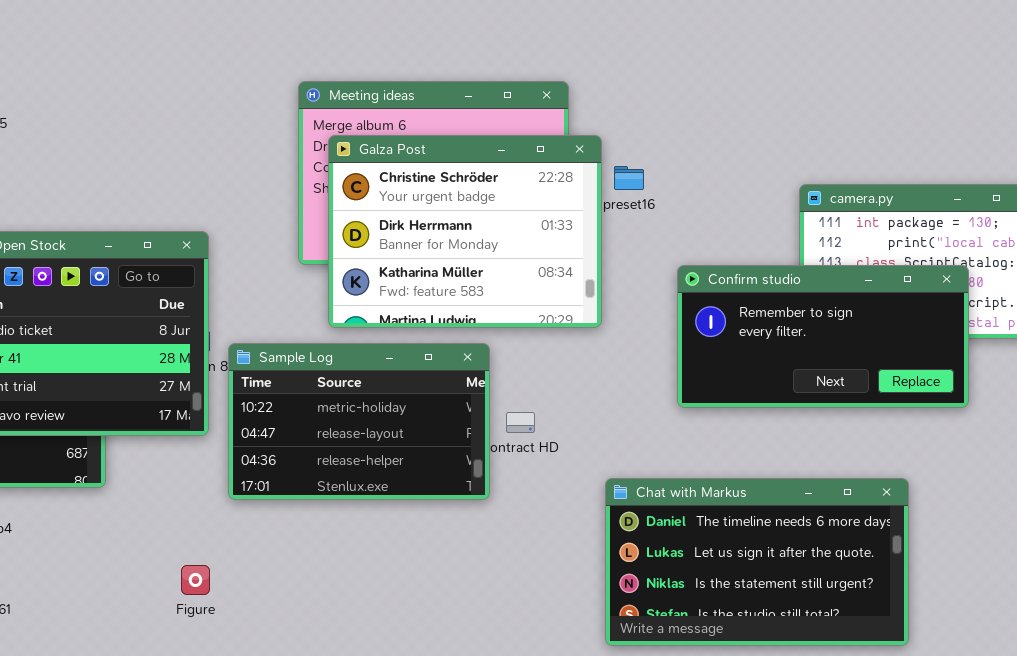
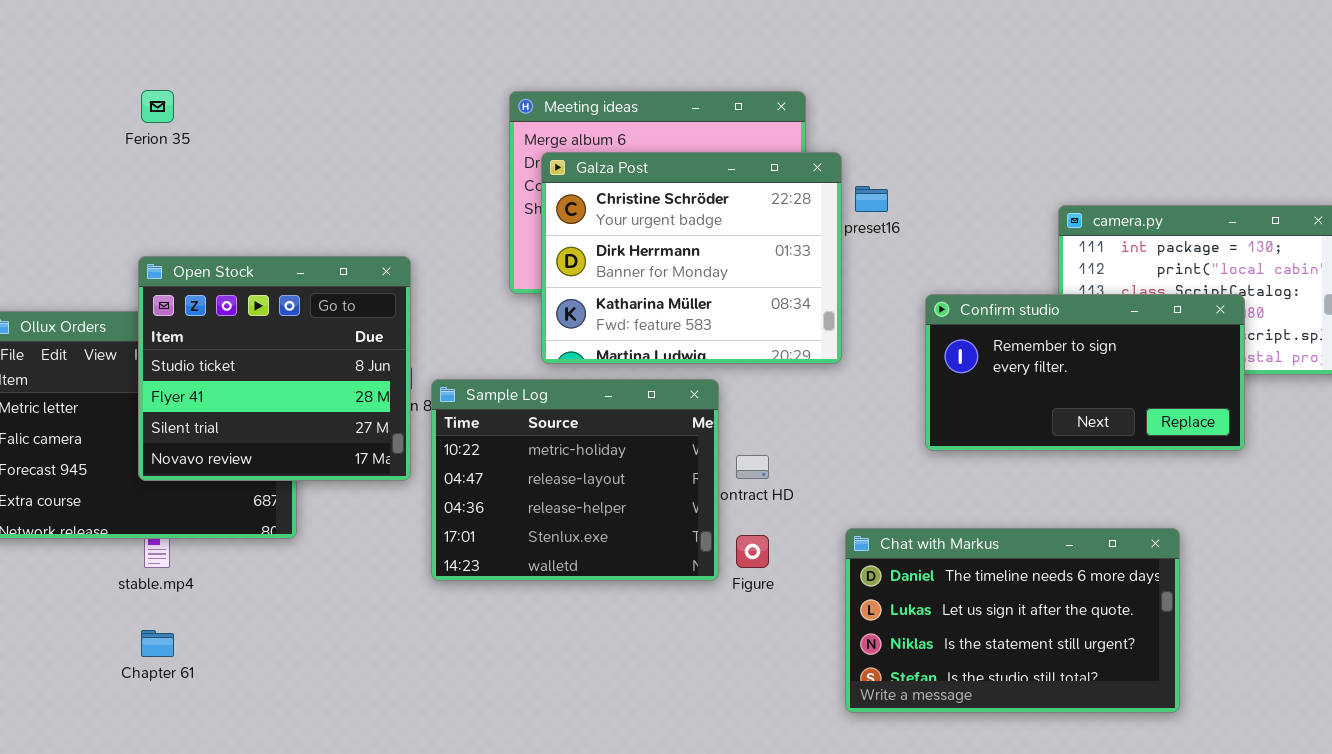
Sample Log: [228,343,490,500] -> [431,379,719,581], resized
Figure: [181,565,210,595] -> [736,535,769,568], moved

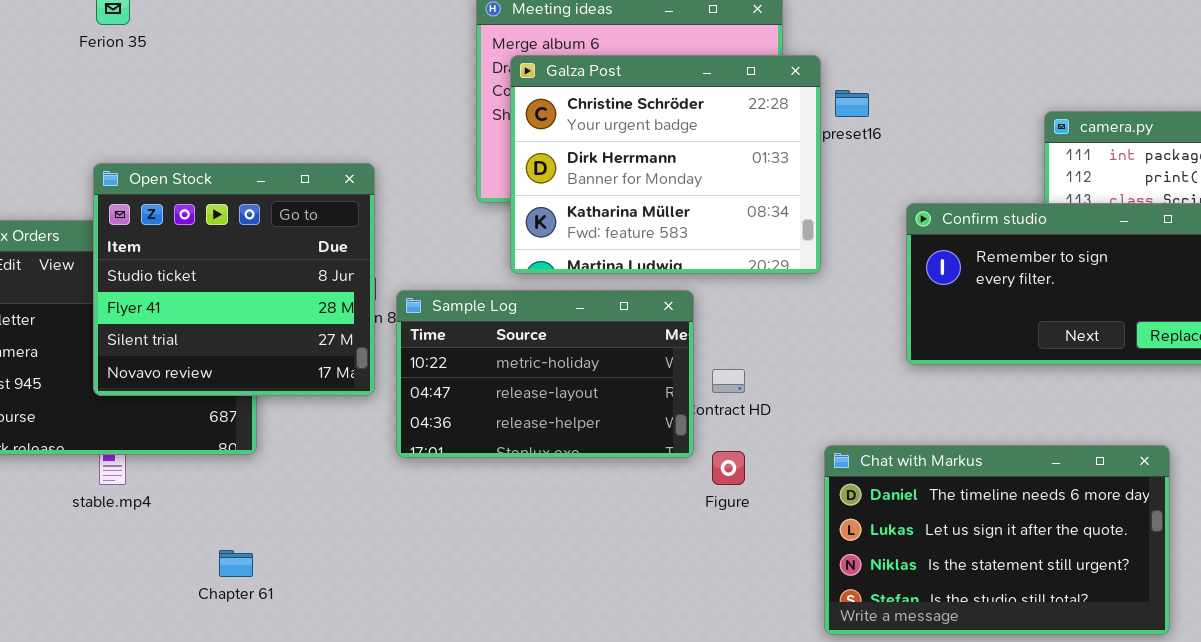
Sample Log: [431,379,719,581] -> [396,290,694,458], resized
Chapter 61: [141,630,174,657] -> [219,550,253,577], moved

